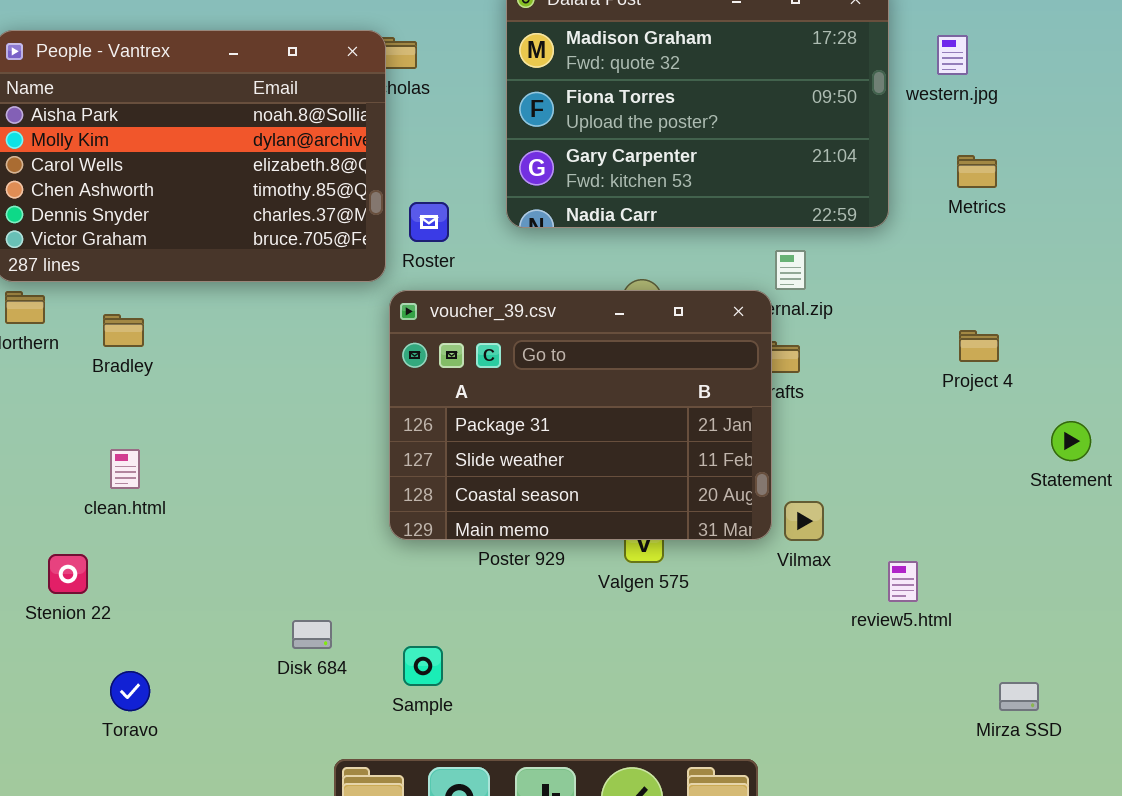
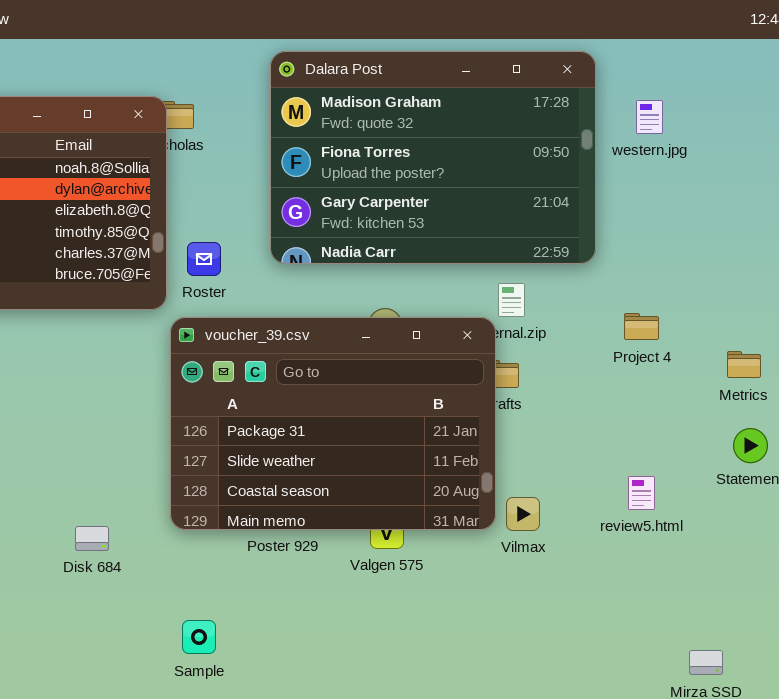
Metrics: [957,155,997,188] -> [727,351,761,378], moved
Project 4: [959,330,999,362] -> [624,313,659,340], moved
review5.html: [888,561,918,602] -> [628,476,655,510], moved
Disk 684: [292,620,332,649] -> [75,526,109,551], moved

